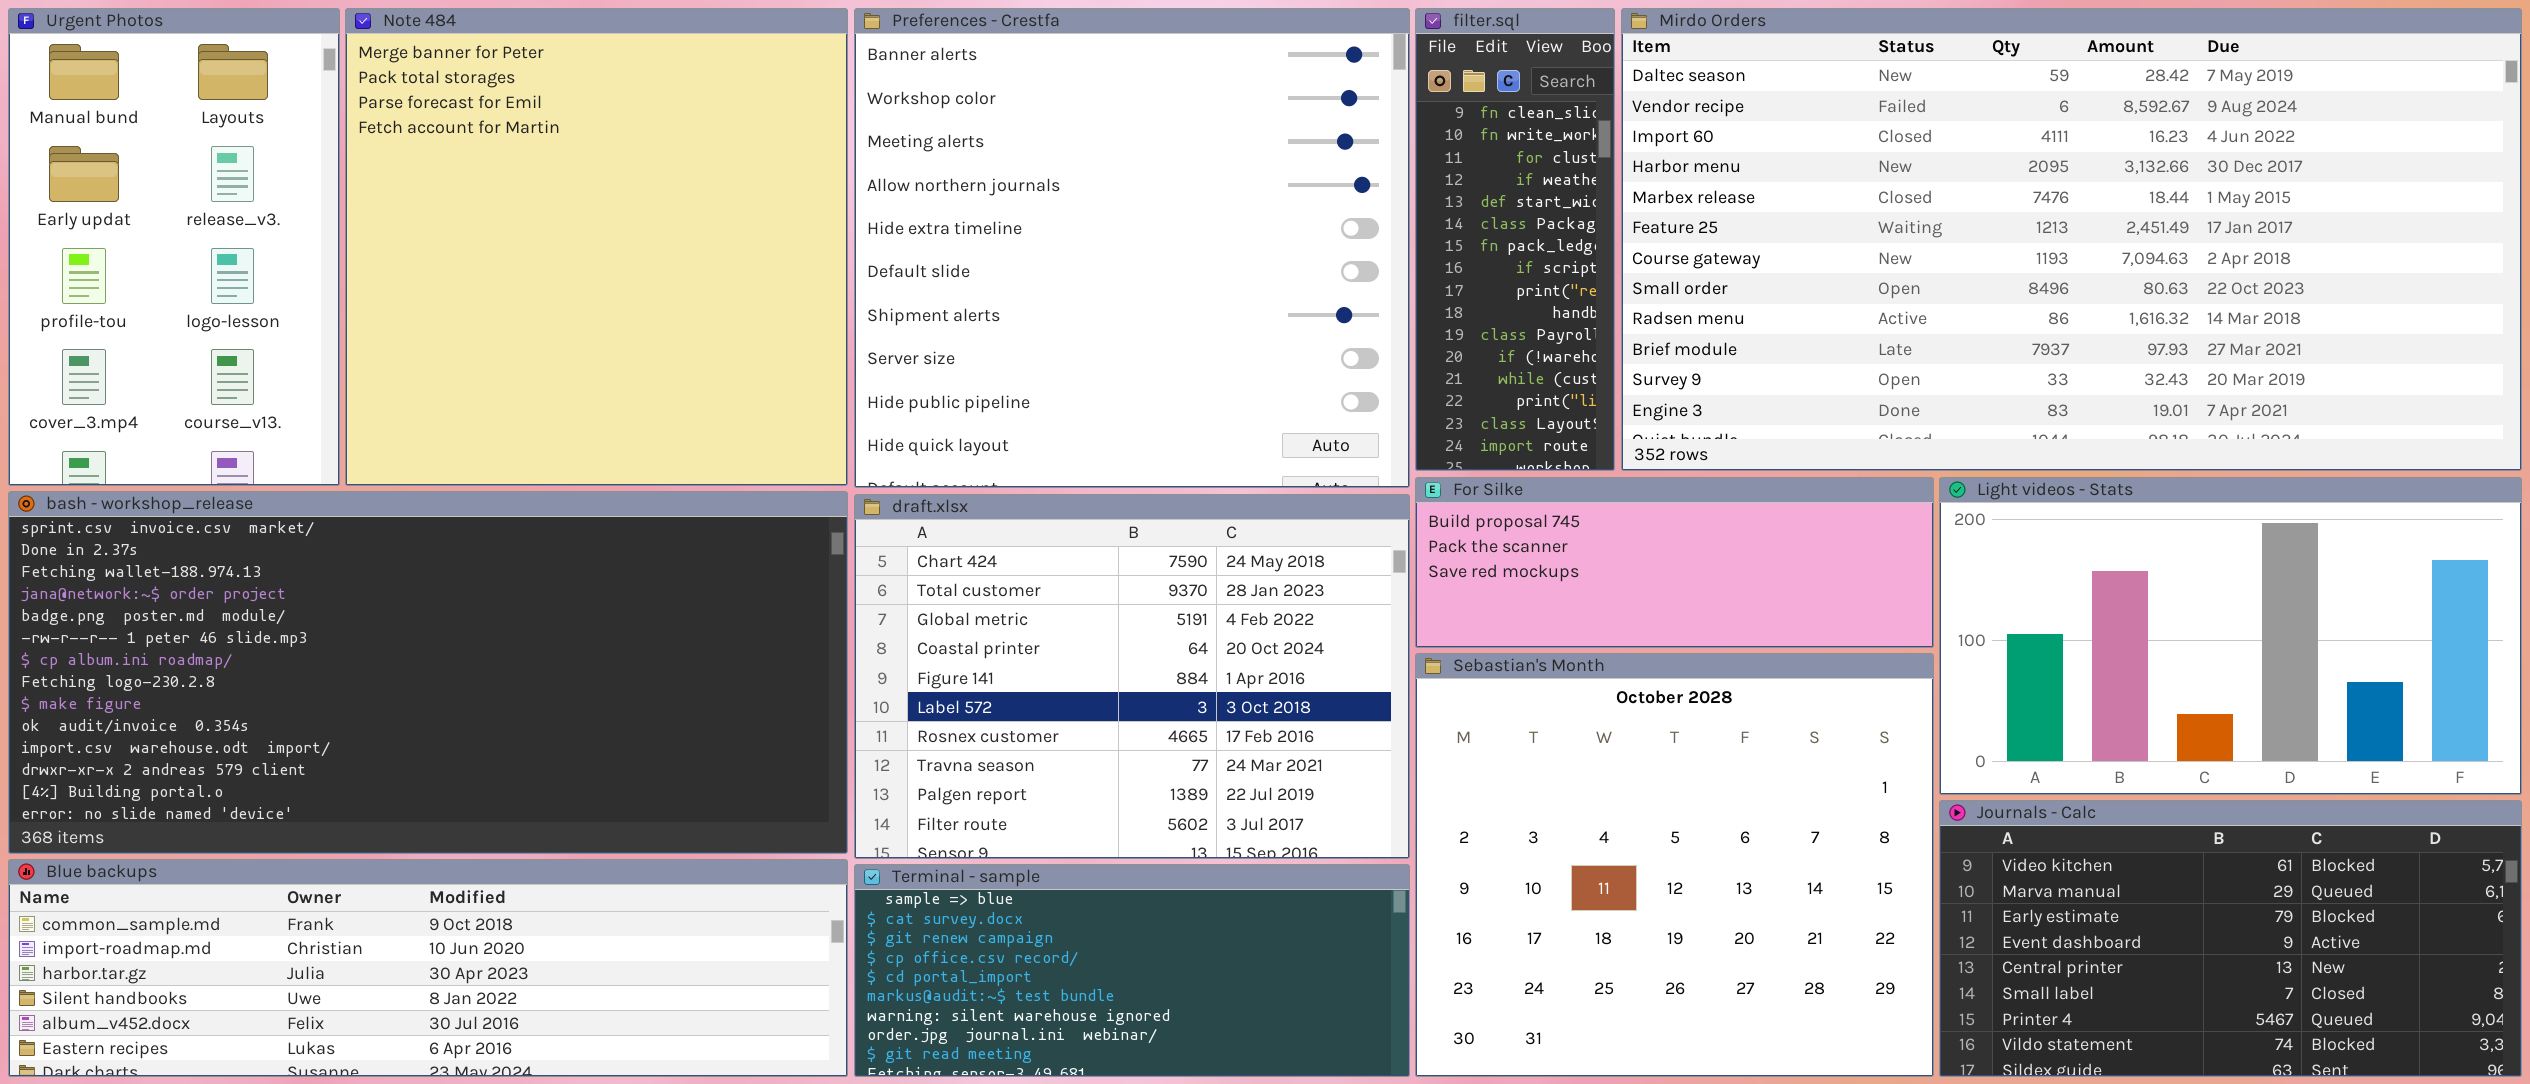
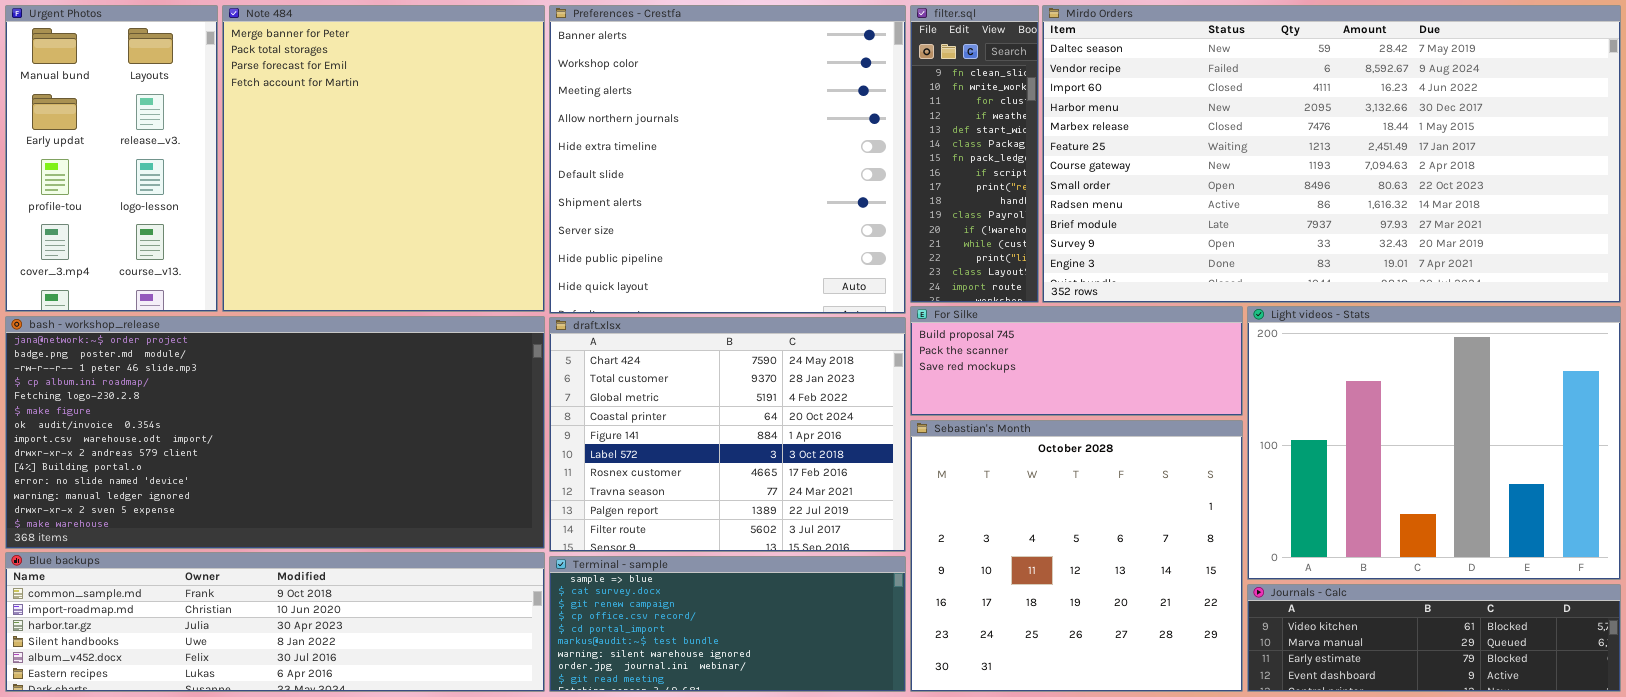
Light videos - Stats: [1939,477,2522,795] -> [1247,306,1621,580], resized
bash - workshop_release: [8,491,848,854] -> [5,316,545,549], scrolled down 3 rows
Journals - Calc: [1939,800,2522,1077] -> [1247,584,1621,692], resized

